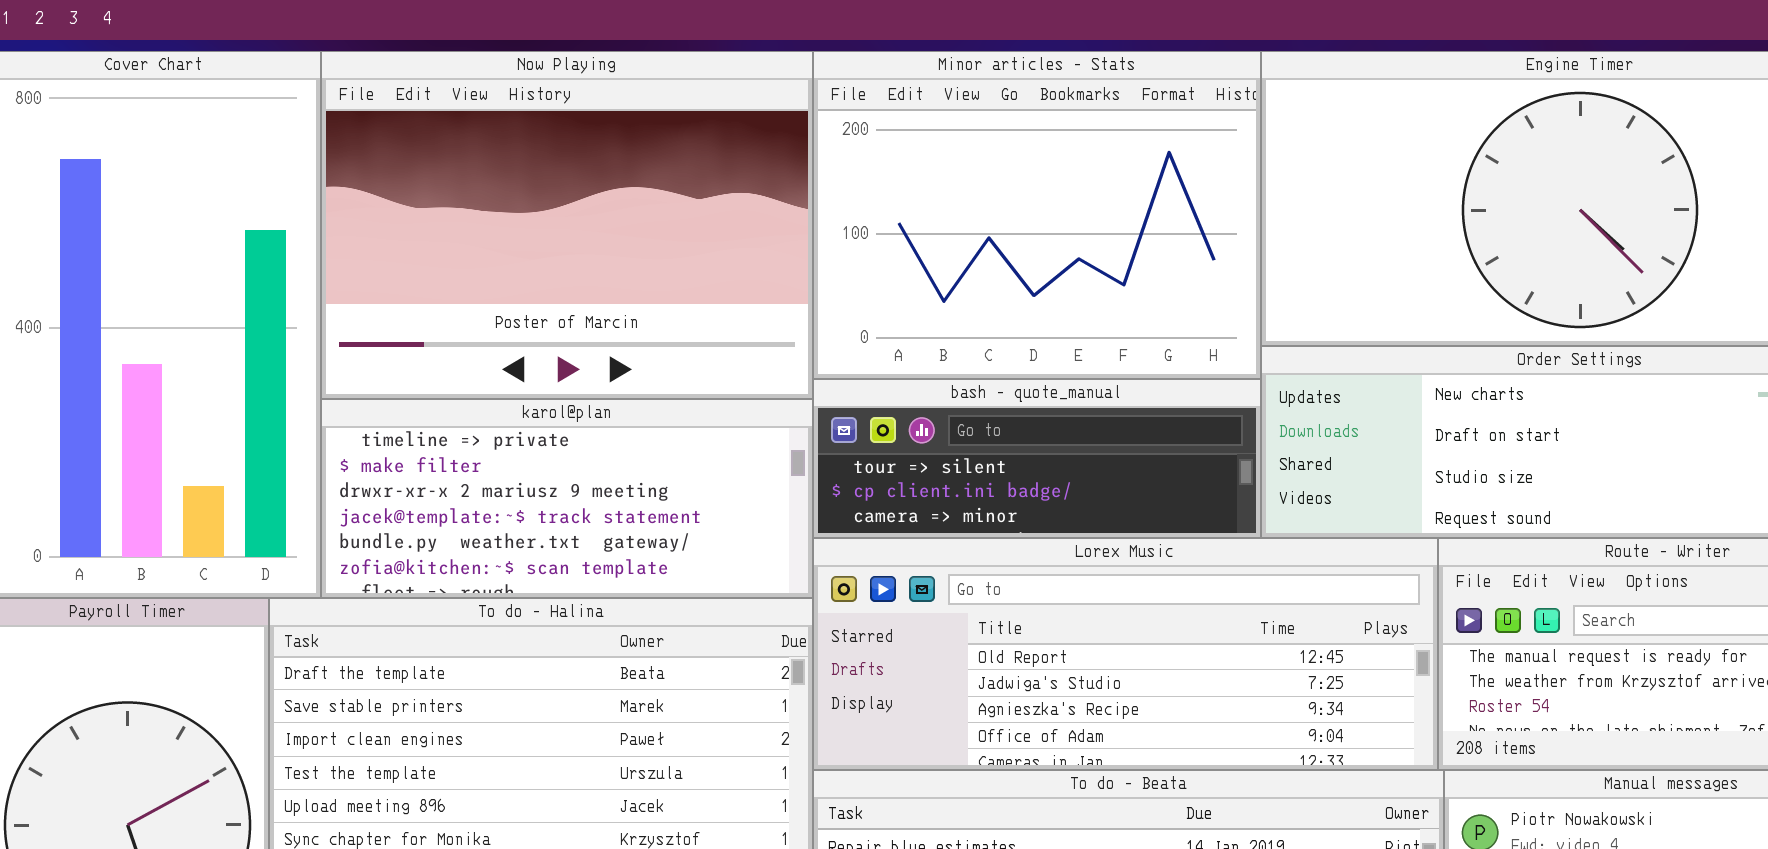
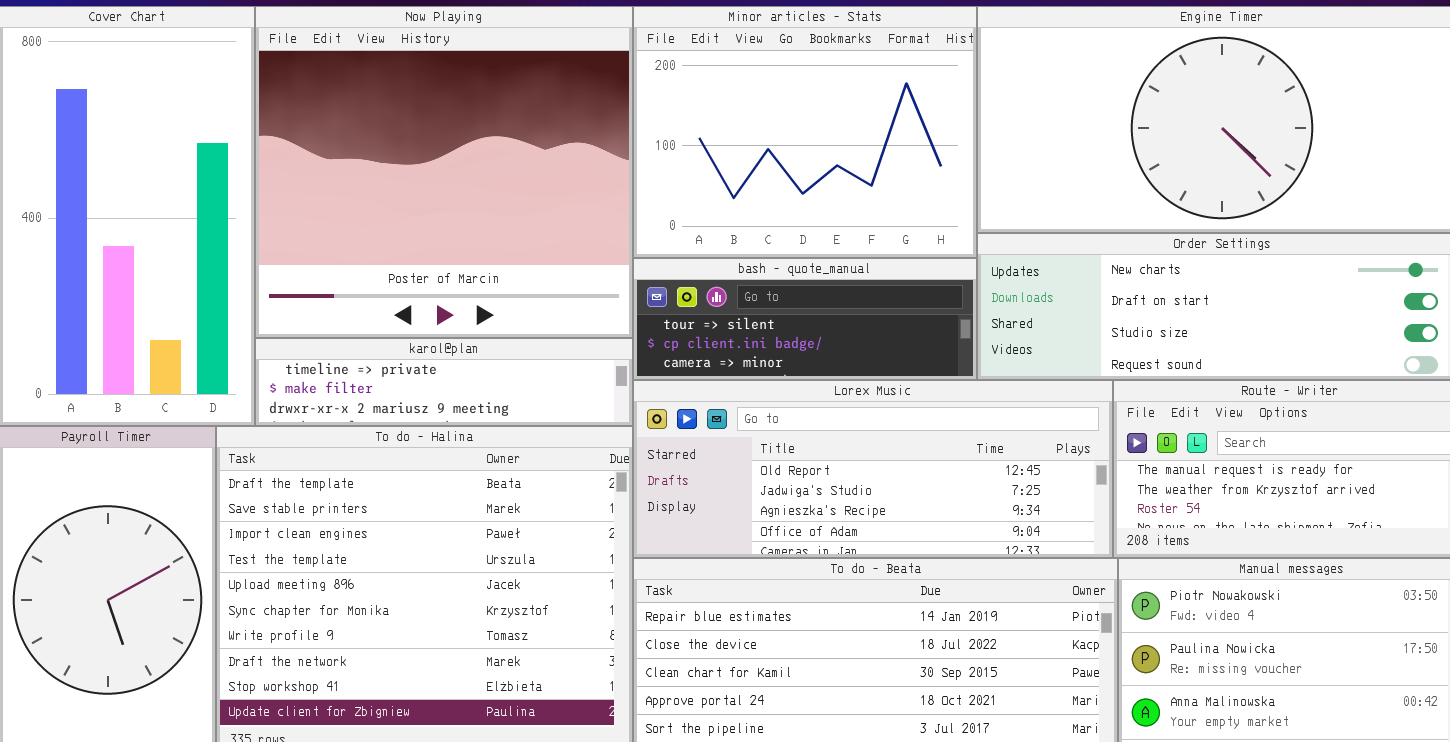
Now Playing: [321,51,813,399] -> [255,6,633,338], resized
karol@plan: [321,399,813,598] -> [255,338,633,426], resized

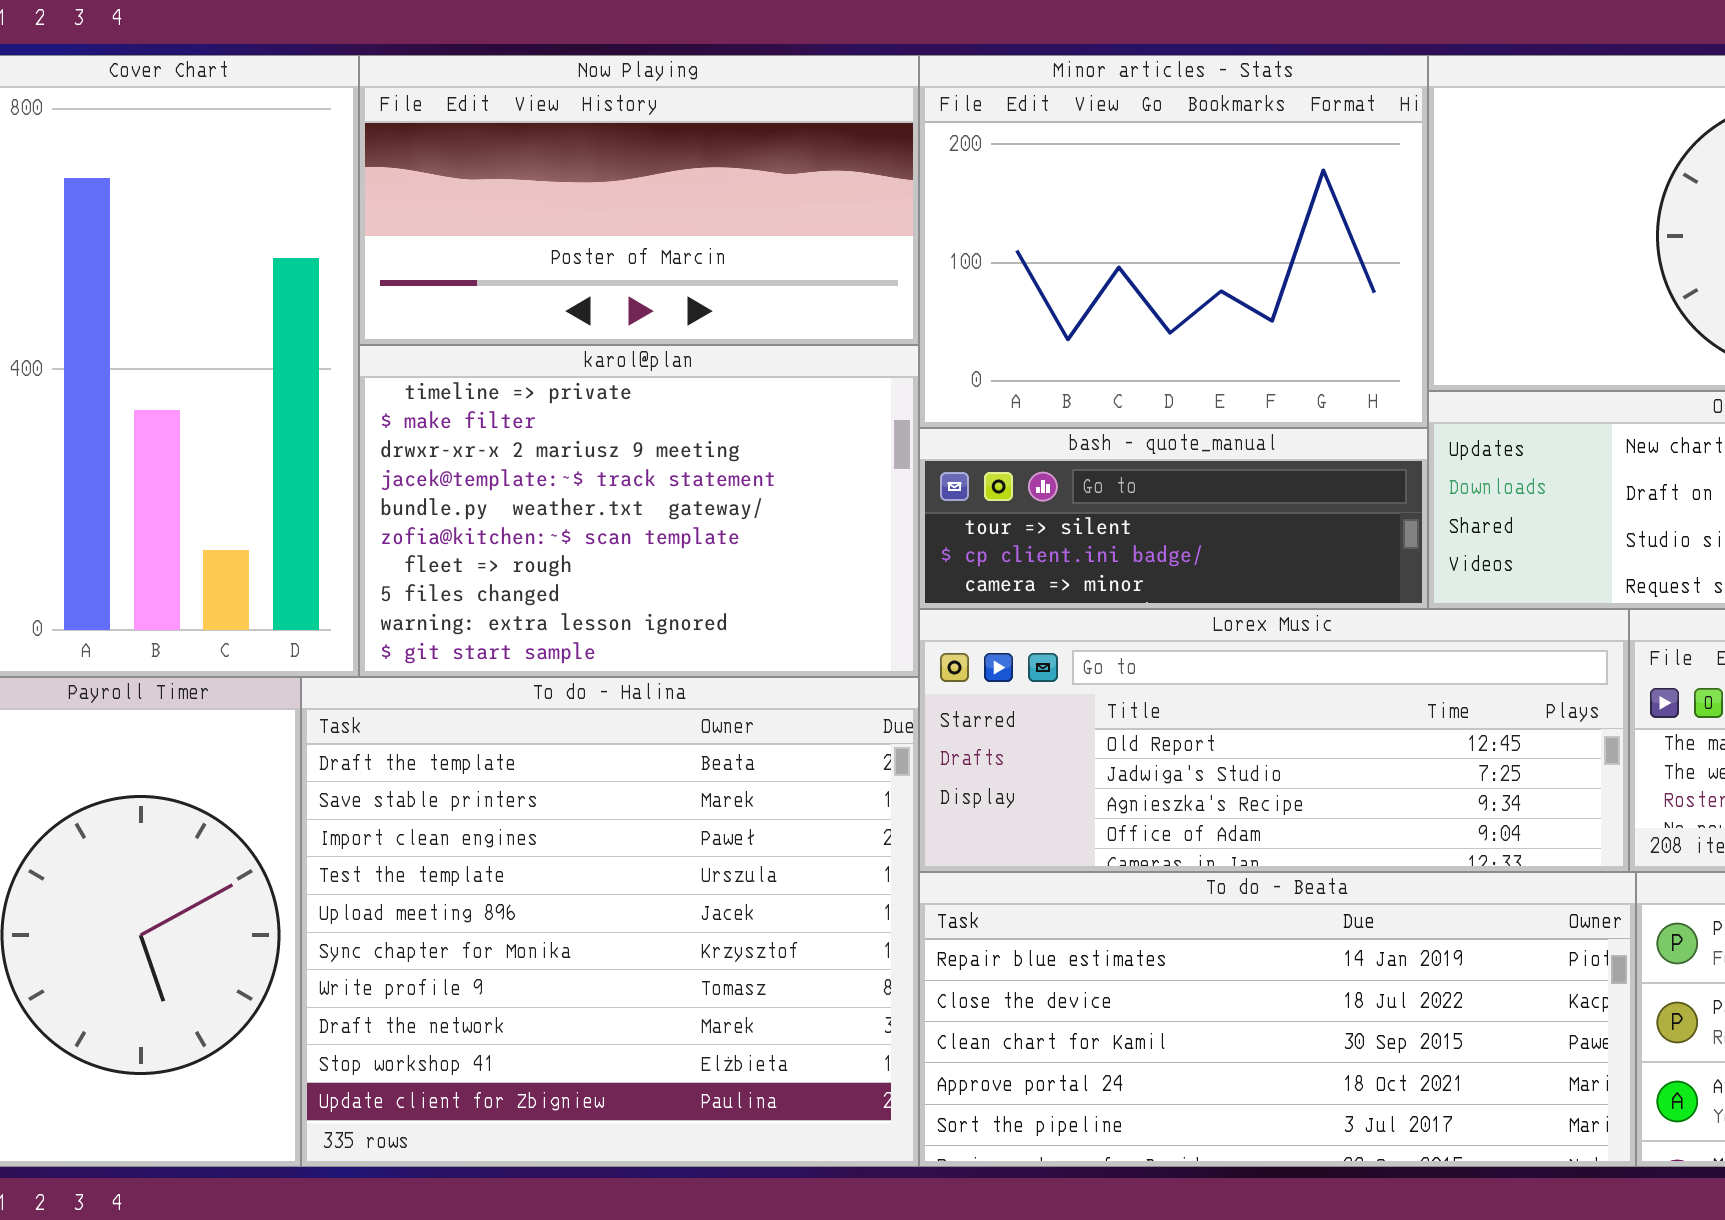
Now Playing: [255,6,633,338] -> [359,55,919,345], resized
karol@plan: [255,338,633,426] -> [359,345,919,677], resized

